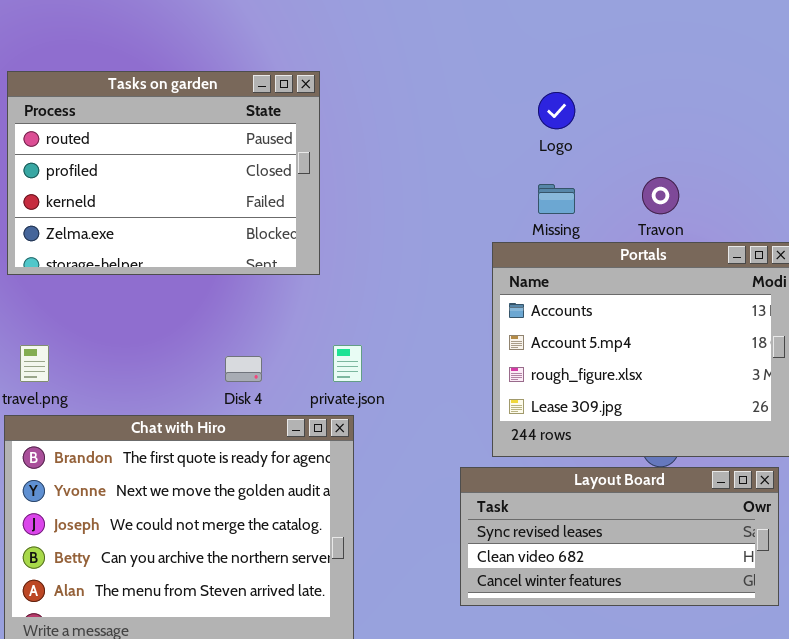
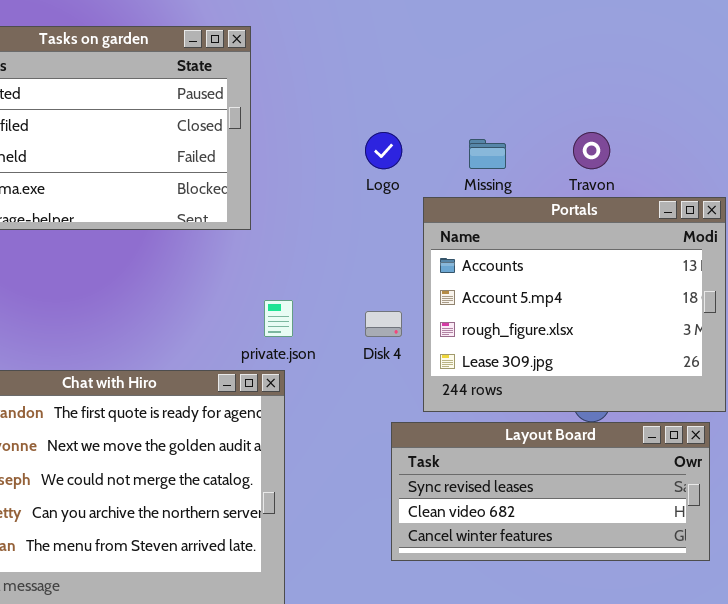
Logo: [538,92,575,129] -> [365,132,402,169], moved
Disk 4: [225,356,262,382] -> [365,311,402,337], moved

